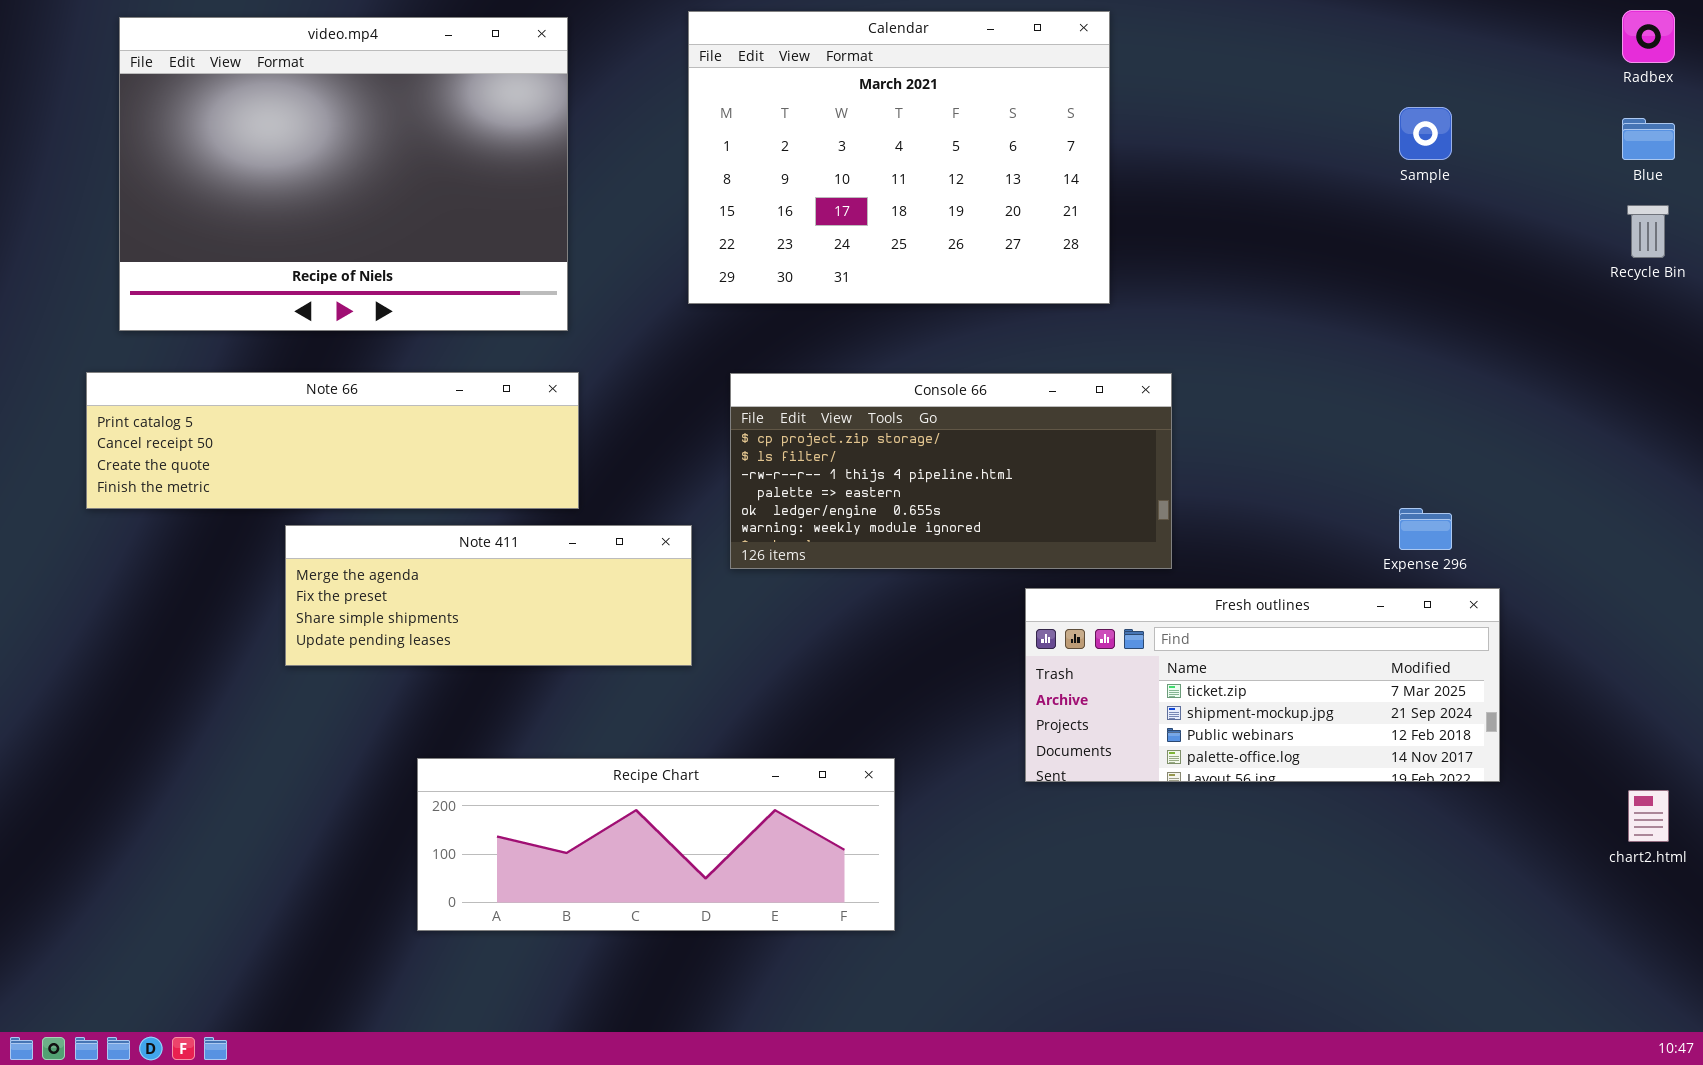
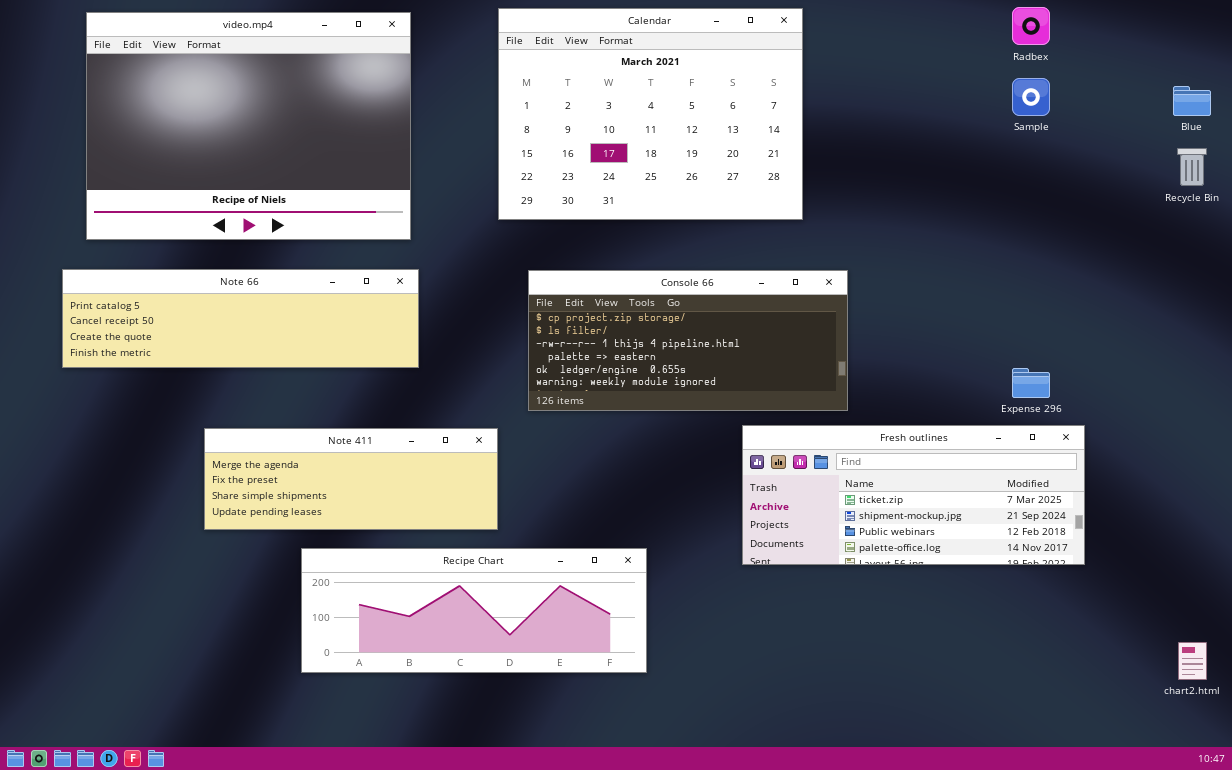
Radbex: [1622,10,1675,63] -> [1012,7,1050,45], moved
Note 411: [285,525,692,666] -> [204,428,498,530], moved
chart2.html: [1628,790,1669,842] -> [1178,642,1207,680], moved

